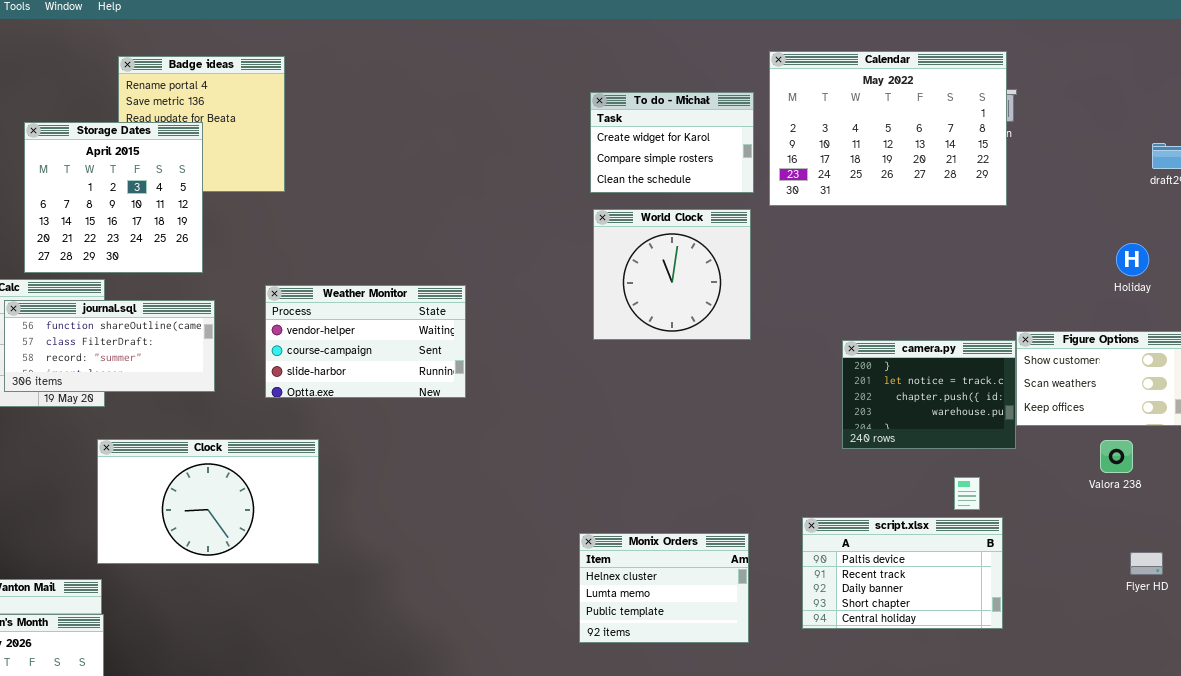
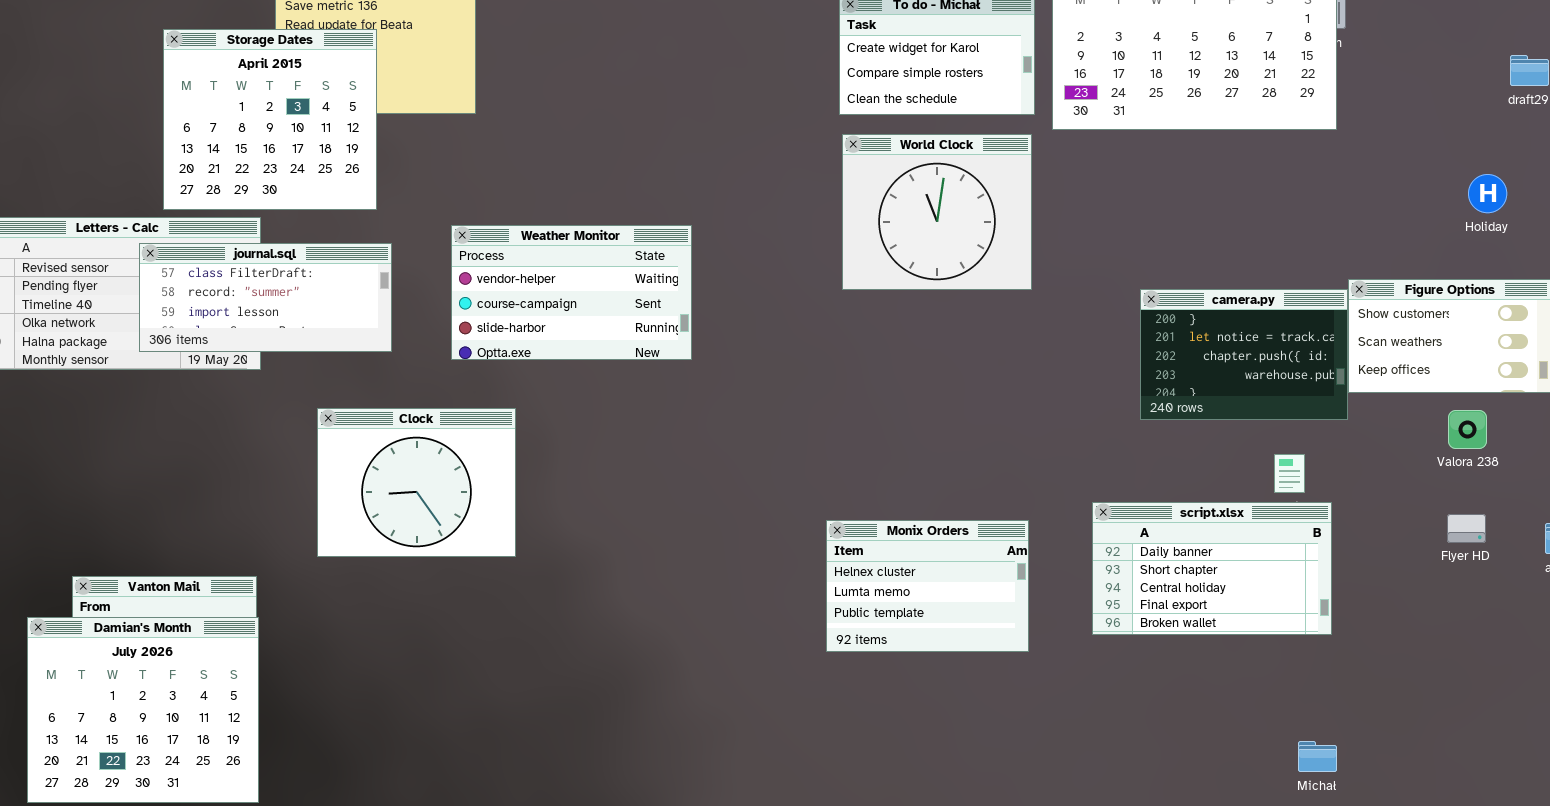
journal.sql: [4,300,215,392] -> [139,243,392,352], scrolled down 1 row
Clock: [97,439,319,564] -> [317,408,516,557], resized
script.xlsx: [802,517,1003,629] -> [1092,502,1332,635], scrolled down 2 rows
Flyer HD: [1130,552,1163,575] -> [1447,514,1486,543], moved

